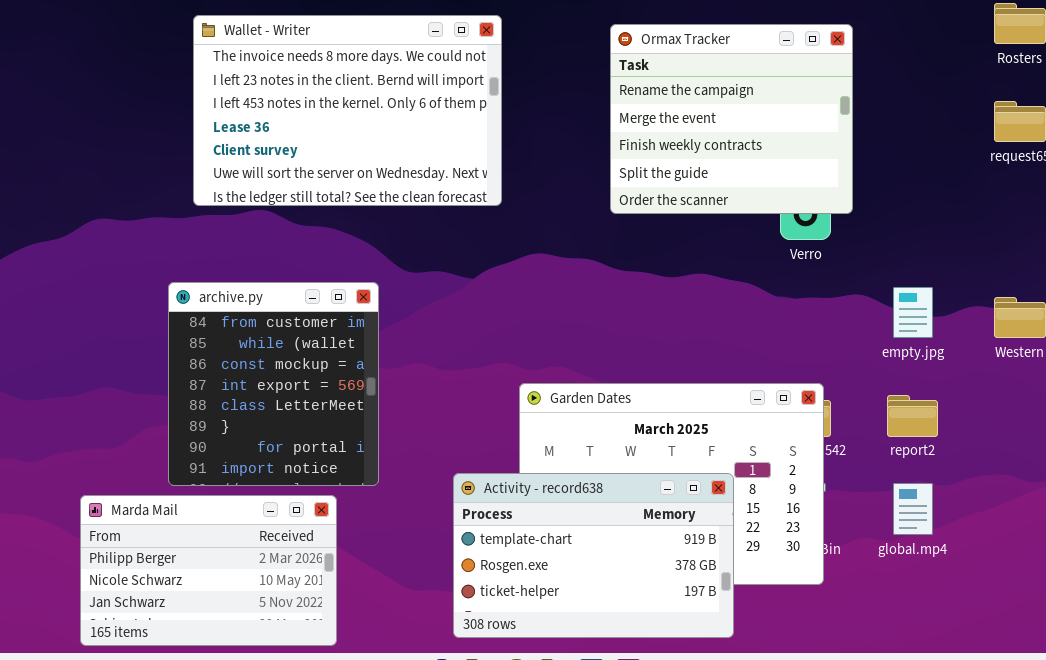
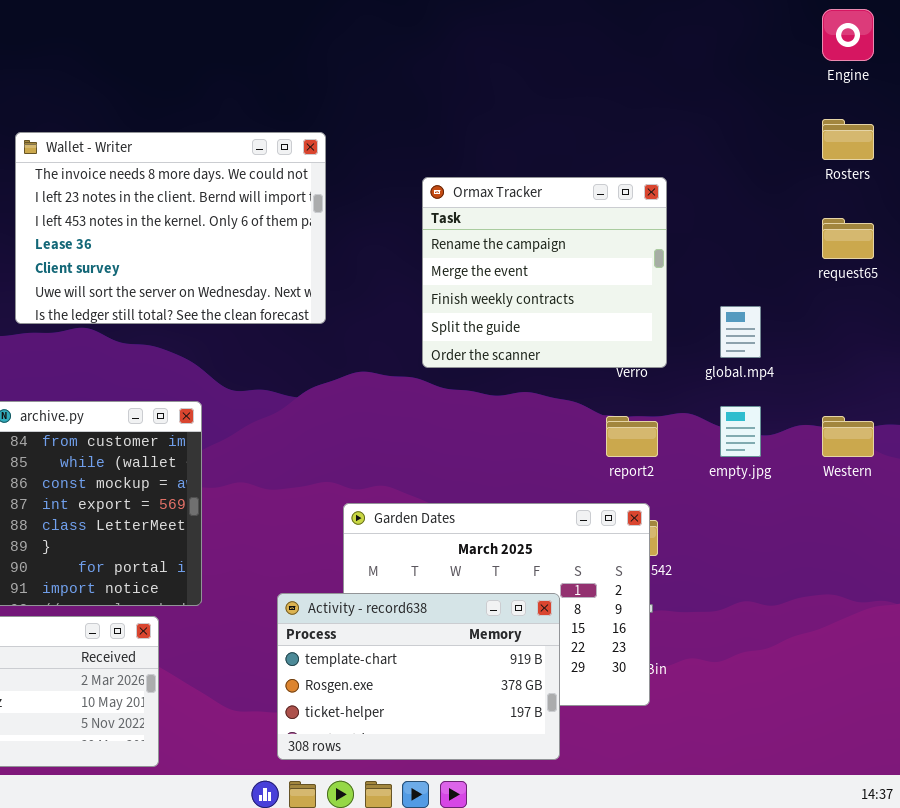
Ormax Tracker: [610,24,853,214] -> [422,177,667,368], moved
report2: [887,395,938,437] -> [606,416,658,457], moved
global.mp4: [893,483,933,535] -> [720,306,761,358], moved

